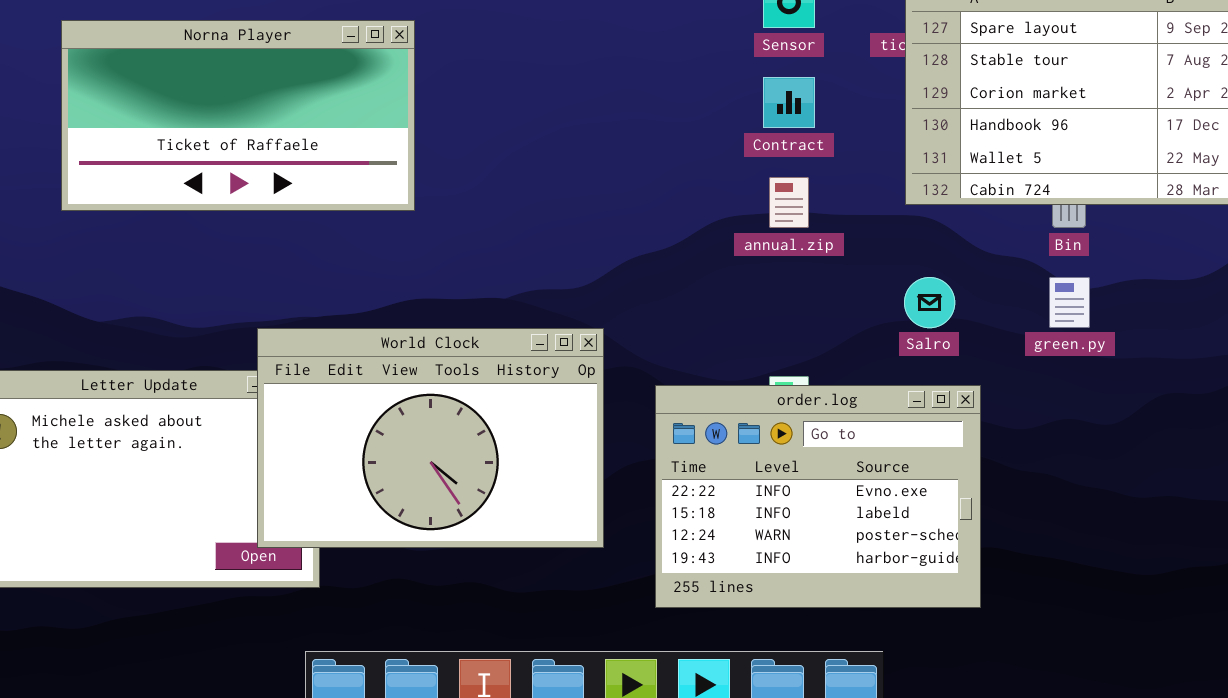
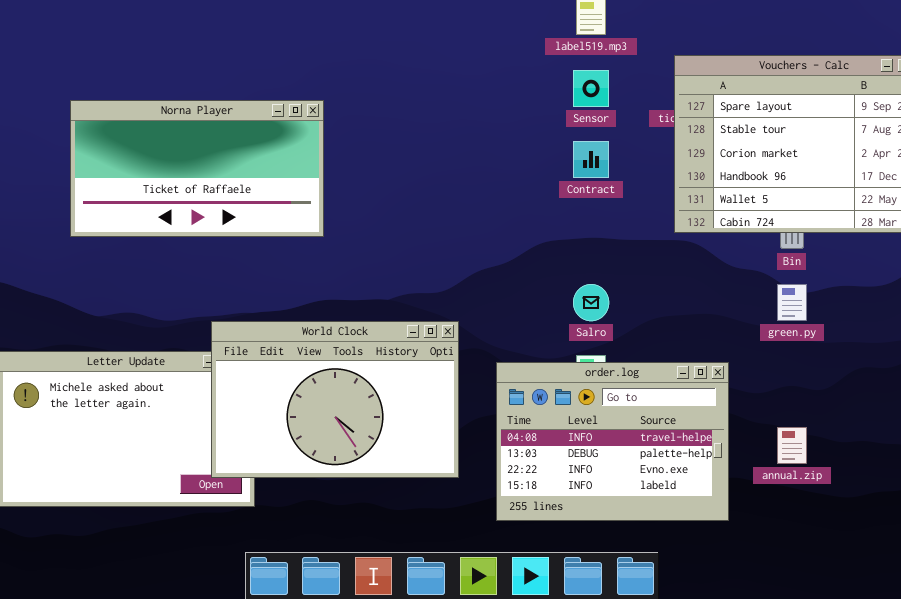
annual.zip: [769,177,809,228] -> [777,427,807,464], moved
Salro: [904,277,955,328] -> [573,284,609,321], moved
order.log: [655,385,981,608] -> [496,362,729,521], scrolled up 2 rows

